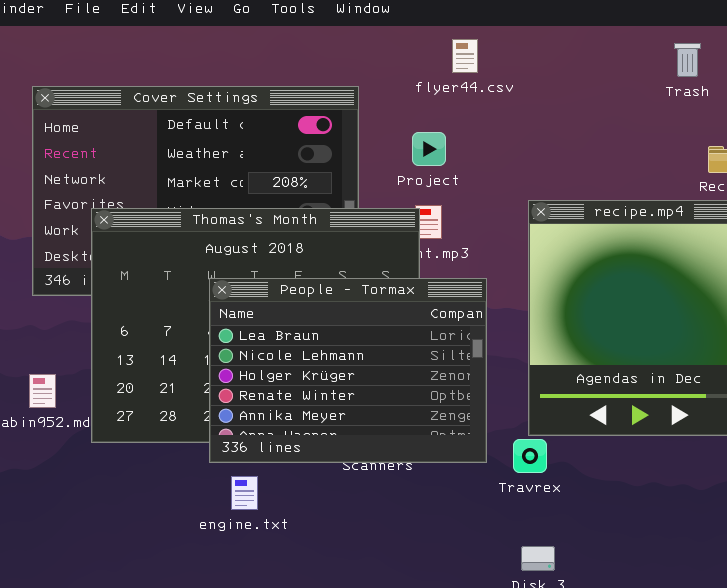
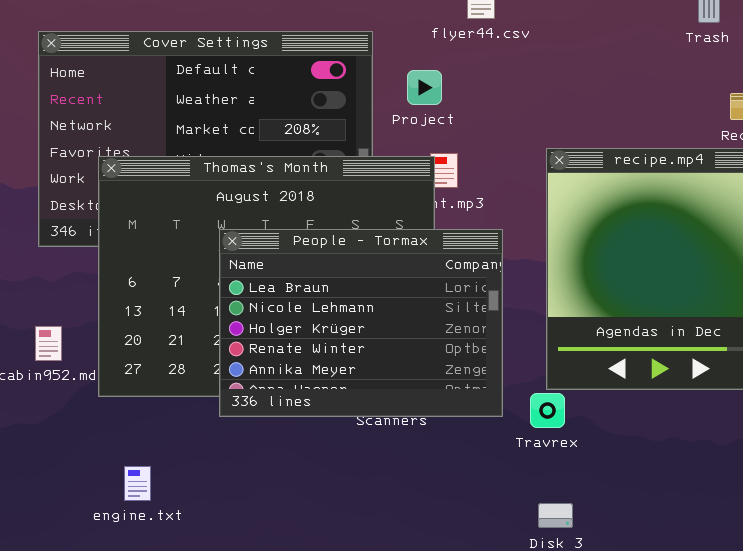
Project: [412,132,446,166] -> [407,70,442,105], moved
engine.txt: [231,476,258,510] -> [124,466,151,501], moved

